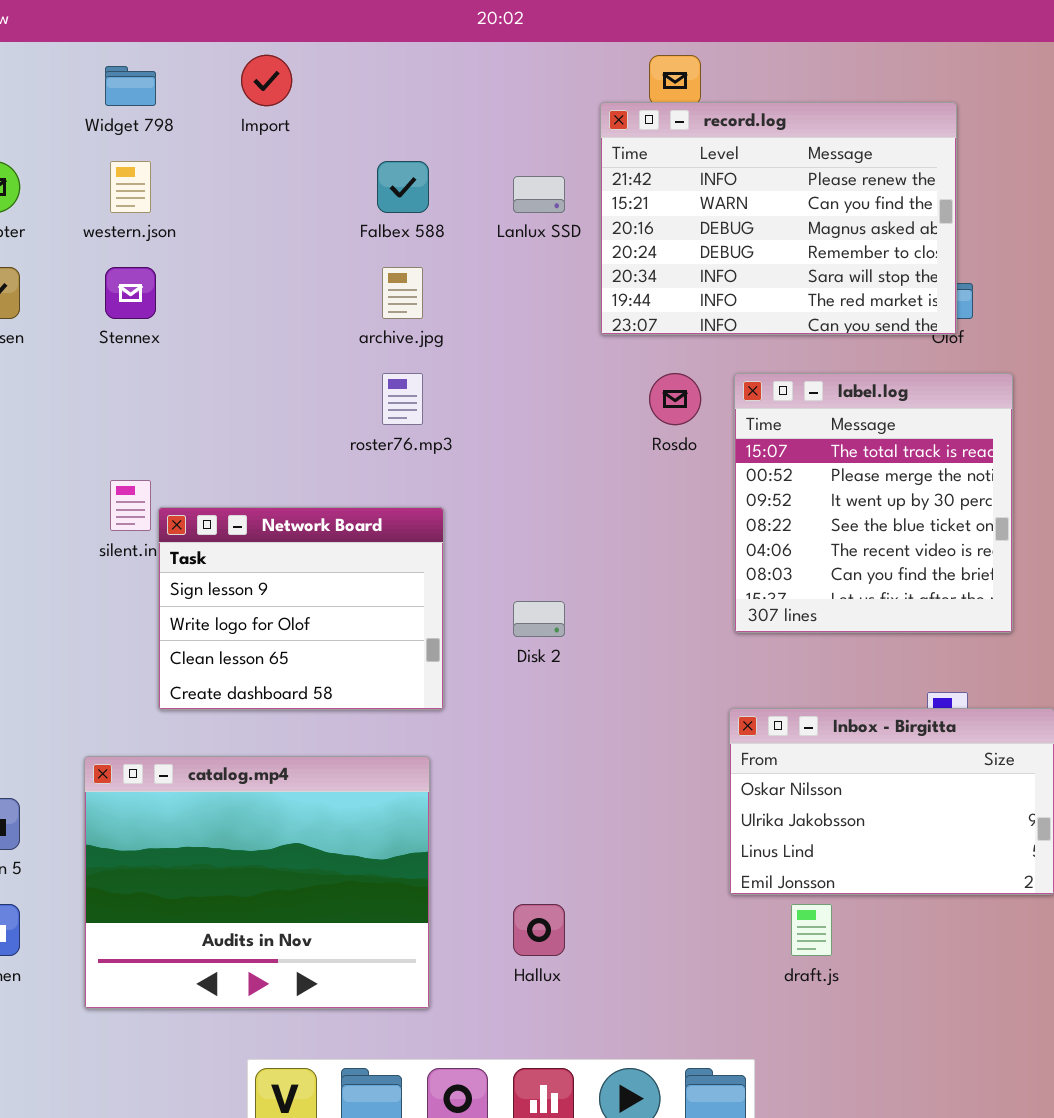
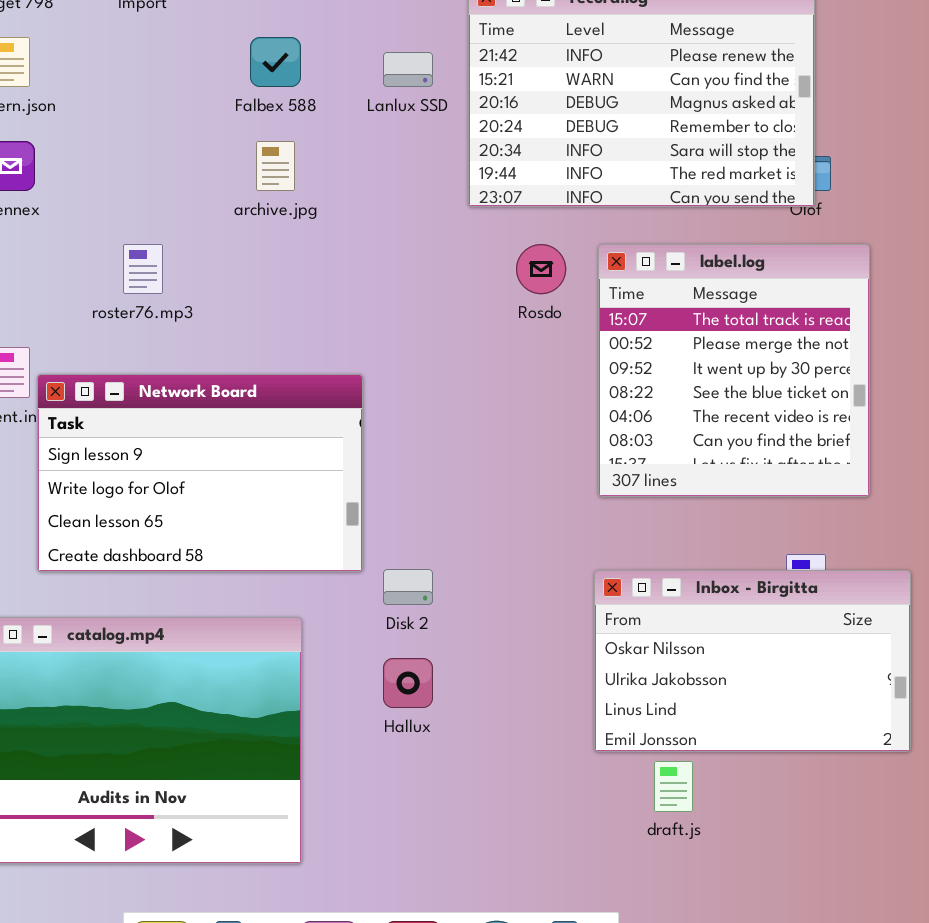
roster76.mp3: [382,373,423,425] -> [123,244,163,294], moved
Network Board: [158,507,444,710] -> [37,374,363,572], resized
Disk 2: [513,601,565,637] -> [383,569,433,605], moved
Hallux: [513,904,565,956] -> [383,658,433,708], moved

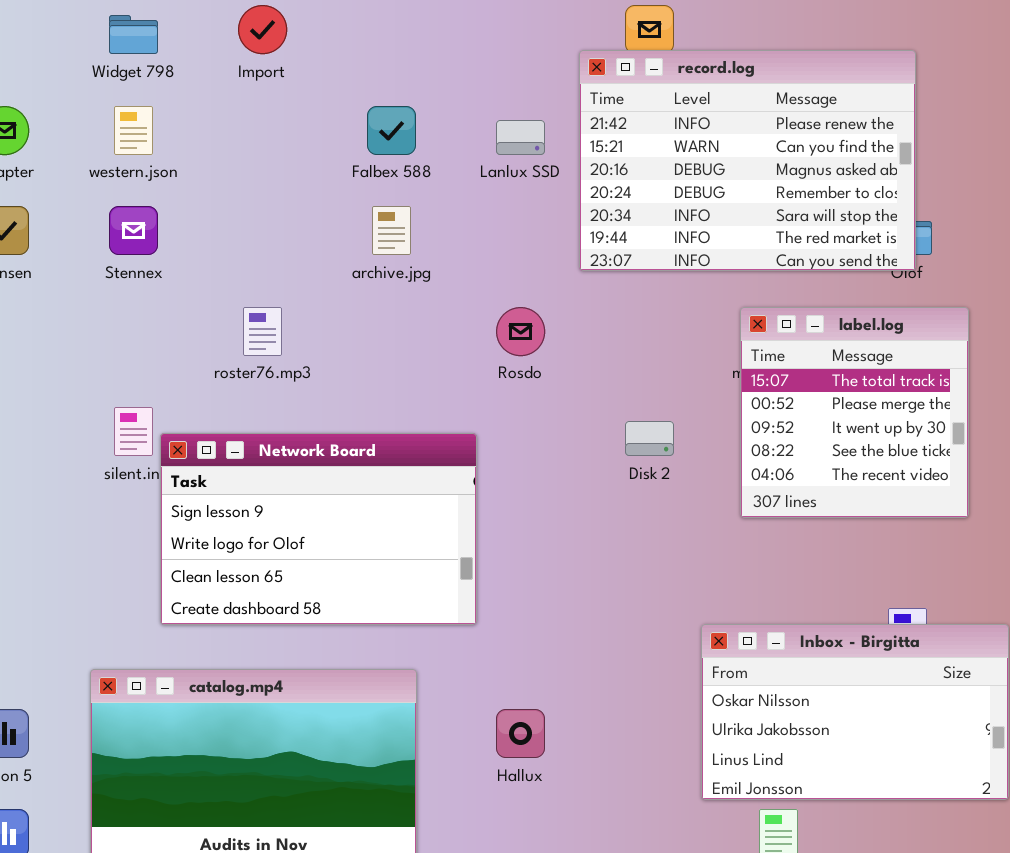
Rosdo: [516,244,566,294] -> [496,307,545,356], moved
label.log: [598,244,870,497] -> [740,307,969,518], resized
Disk 2: [383,569,433,605] -> [625,421,674,456], moved

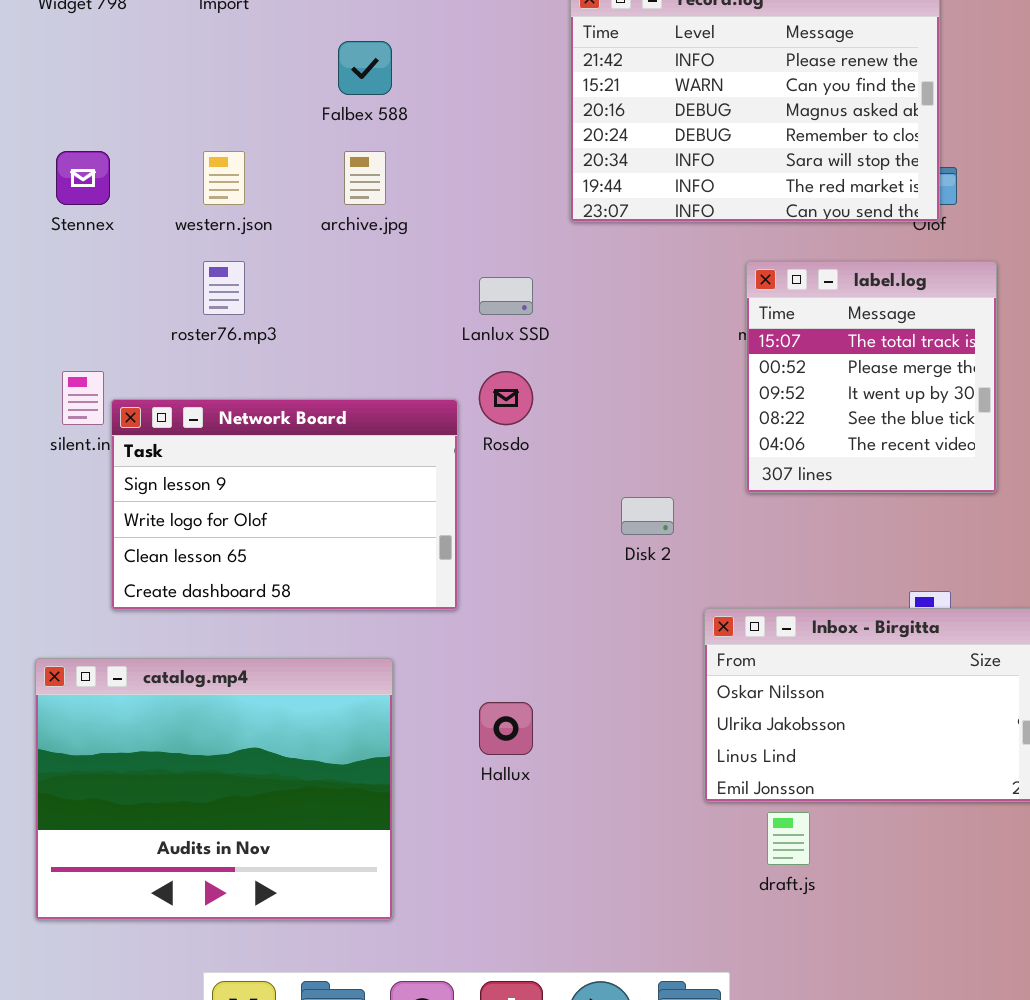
western.json: [114,106,153,155] -> [203,151,245,205], moved
Lanlux SSD: [496,120,545,155] -> [479,277,533,315], moved
Rosdo: [496,307,545,356] -> [479,371,533,425], moved
Disk 2: [625,421,674,456] -> [621,497,674,535], moved

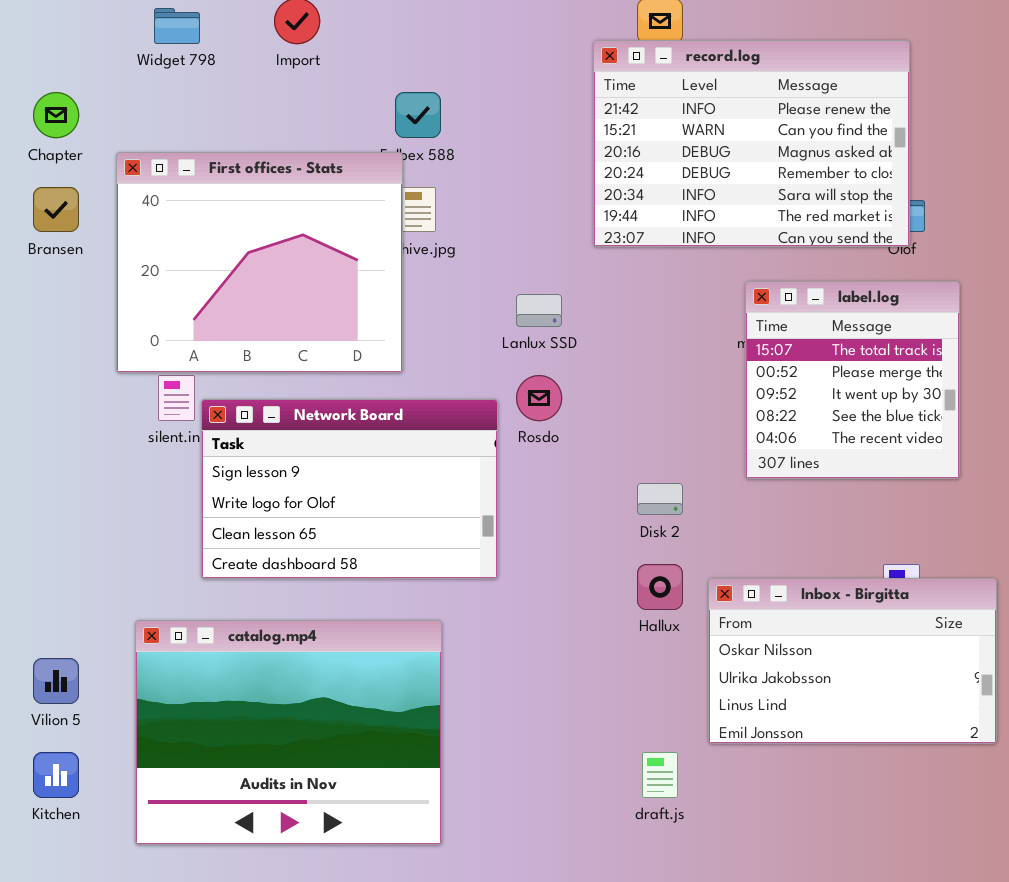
First offices - Stats: none -> [116,152,403,373], opened
Hallux: [479,702,533,755] -> [637,564,683,610], moved
draft.js: [767,812,810,865] -> [642,752,678,798], moved

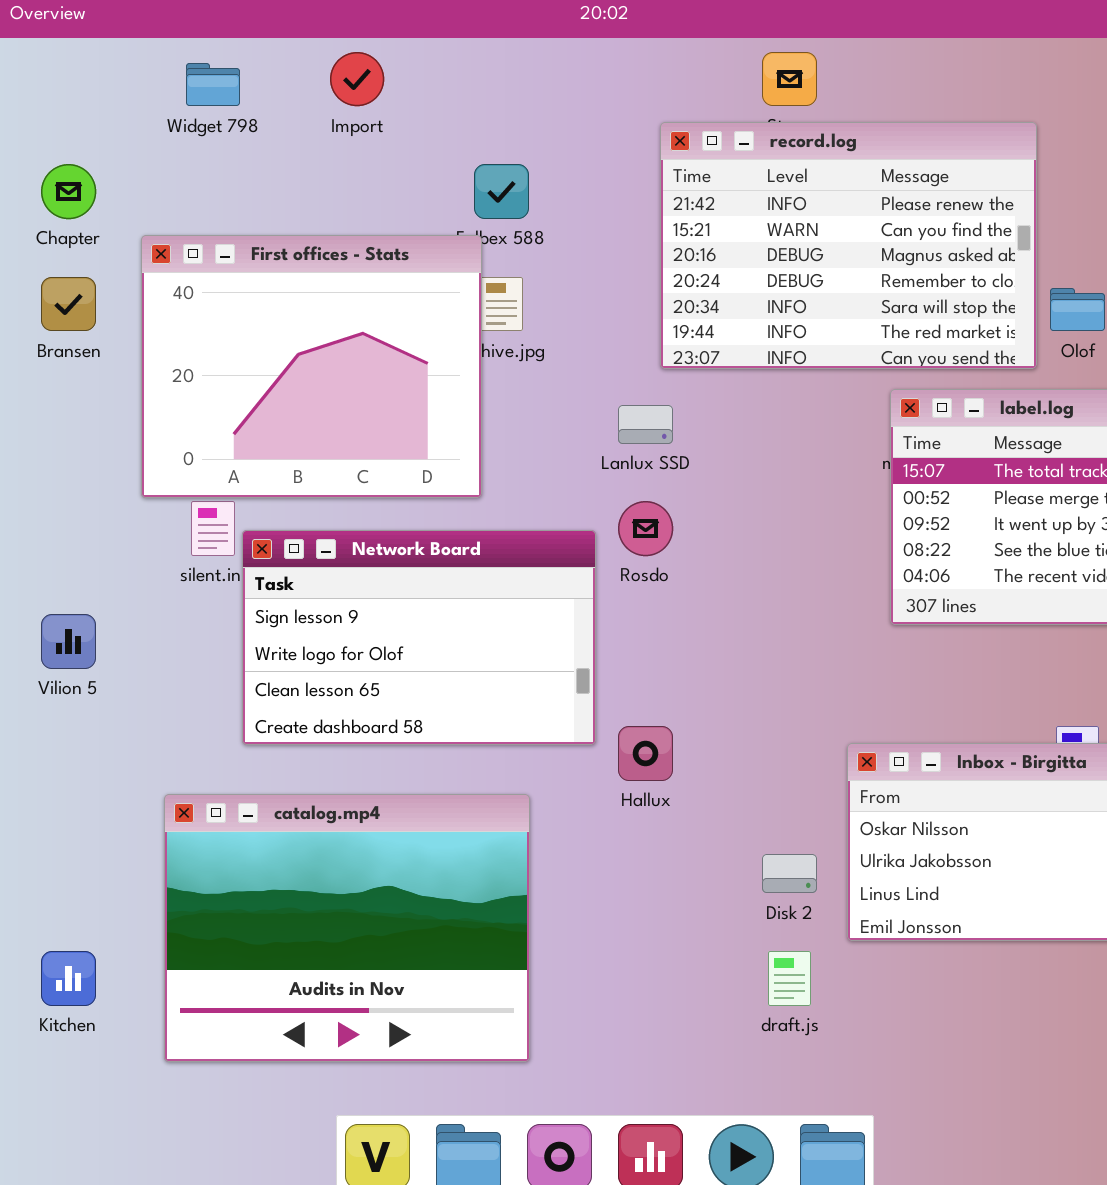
record.log: [593,40,910,247] -> [660,122,1037,369], moved
Disk 2: [637,483,683,515] -> [762,854,817,893], moved
Hallux: [637,564,683,610] -> [618,726,673,781], moved
Vilion 5: [33,658,79,704] -> [41,614,96,669], moved

